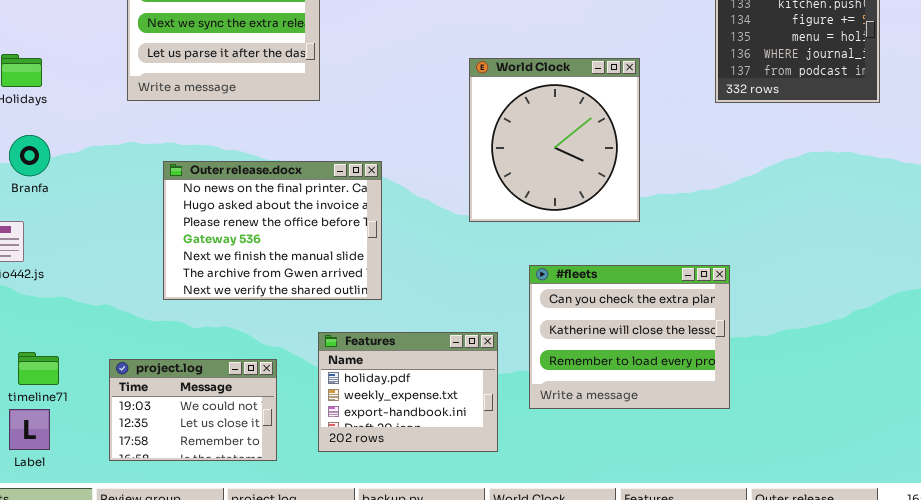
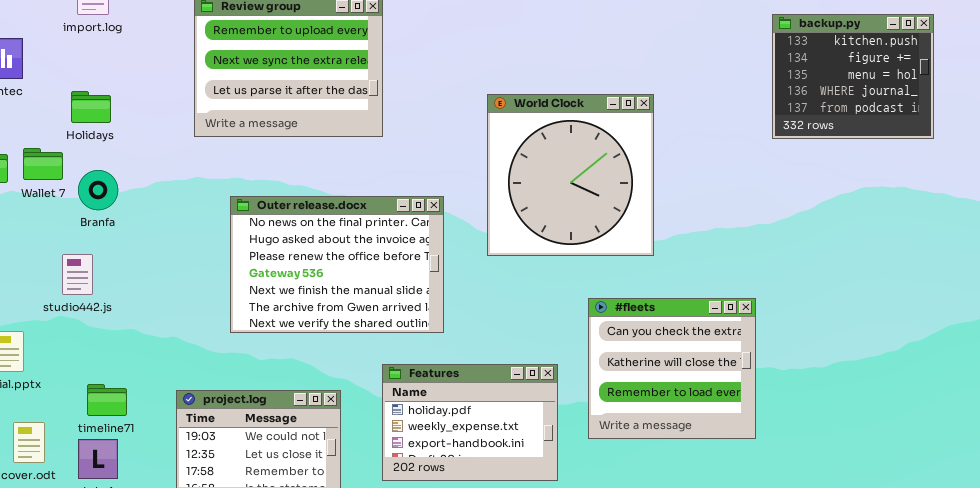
World Clock: [469,58,640,222] -> [487,94,654,256], moved
#fleets: [529,265,730,409] -> [588,298,756,439], resized

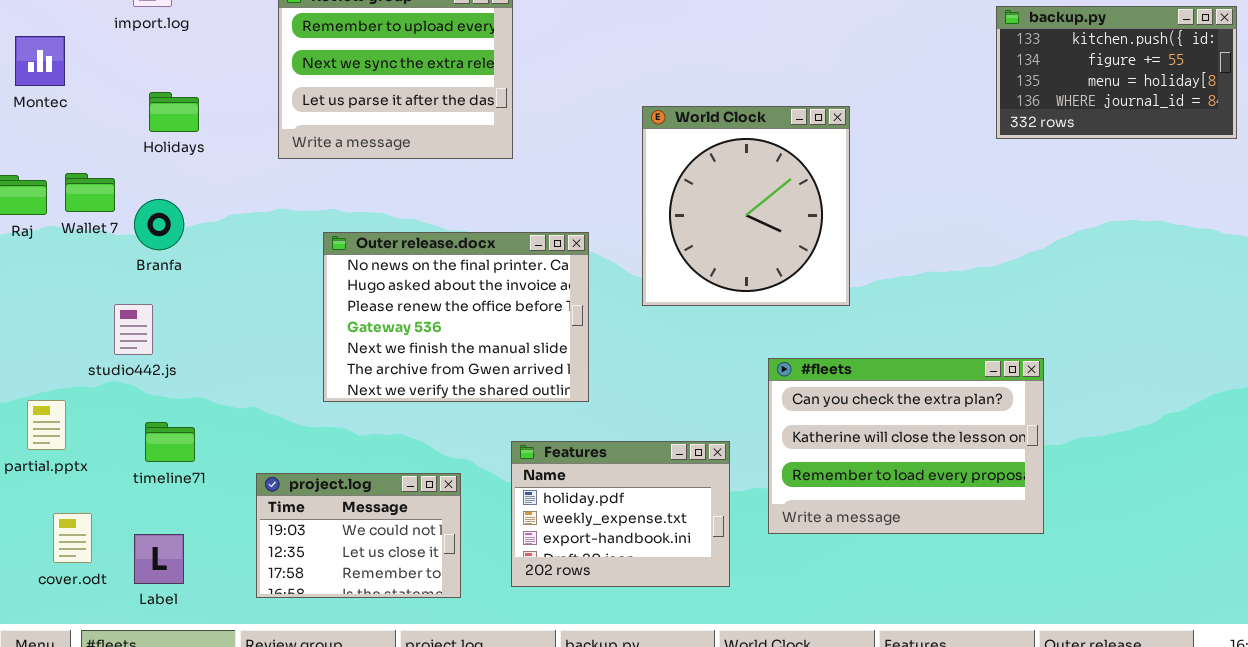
backup.py: [772,14,934,139] -> [996,6,1237,139], resized
Holidays: [71,91,111,123] -> [149,92,199,132], moved
#fleets: [588,298,756,439] -> [768,358,1044,534], resized
timeline71: [87,384,127,416] -> [145,422,195,462], moved

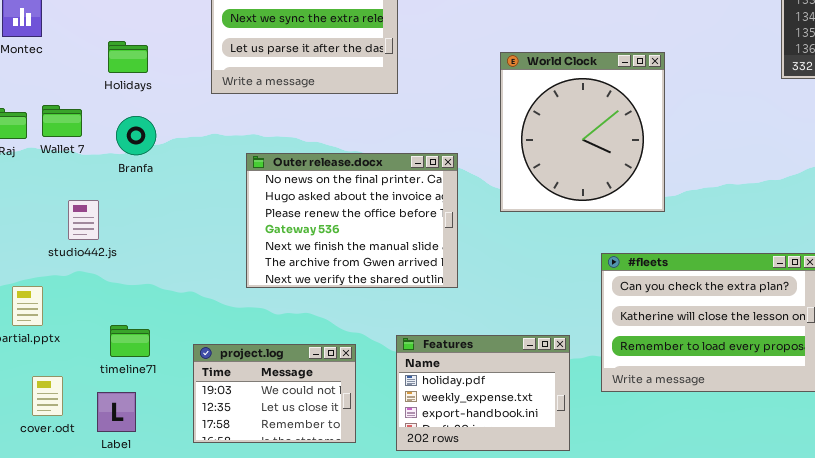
Branfa: [134,199,184,250] -> [116,116,156,155], moved
studio442.js: [114,304,153,355] -> [68,200,99,240], moved
timeline71: [145,422,195,462] -> [110,325,150,357], moved
Features: [511,441,730,587] -> [396,335,570,451], moved

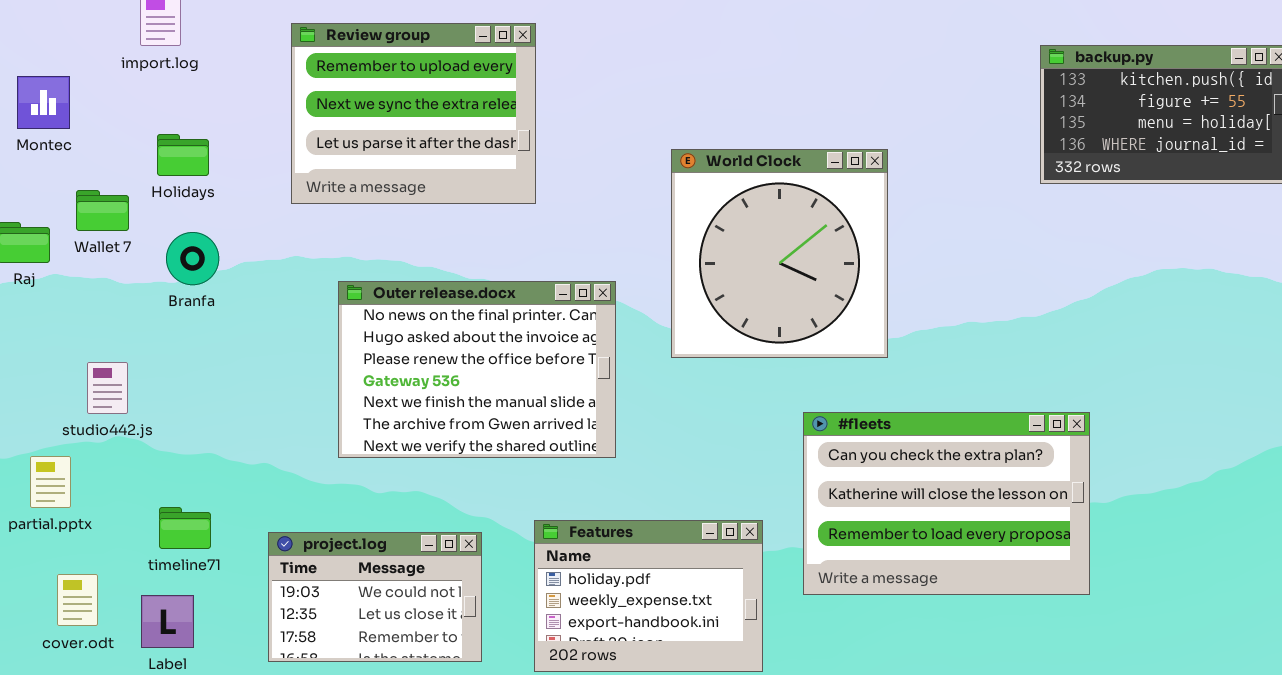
Wallet 7: [42,105,82,137] -> [76,190,129,231], moved
studio442.js: [68,200,99,240] -> [87,362,128,414], moved

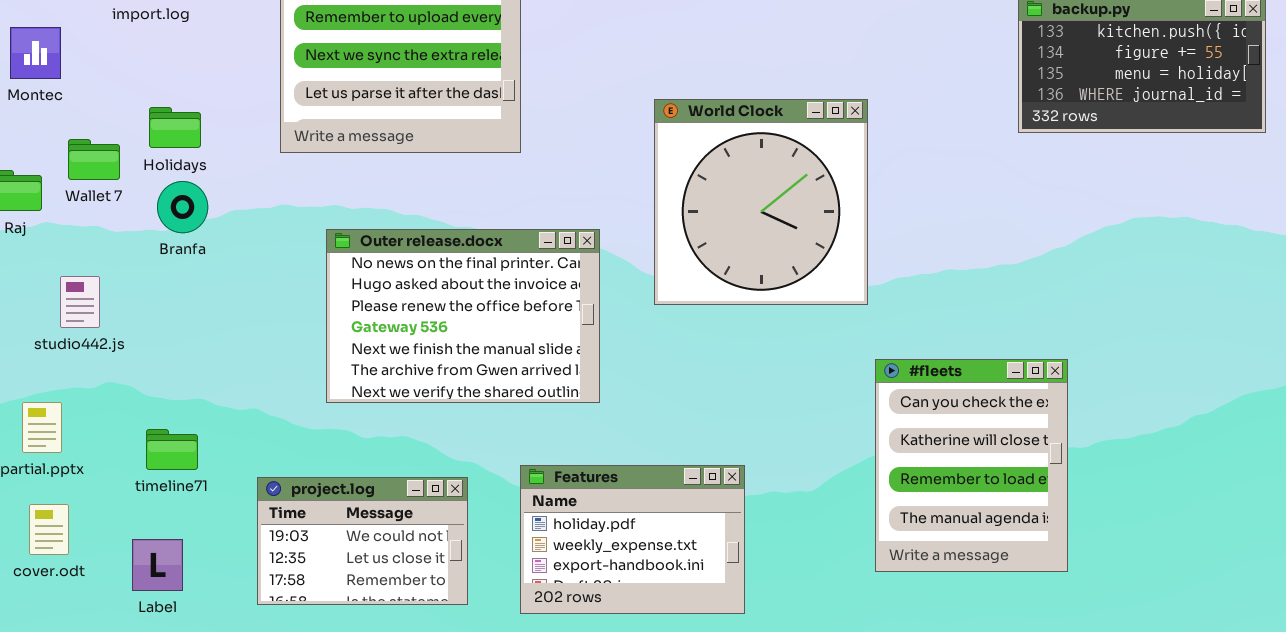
Holidays: [157,134,209,176] -> [149,107,201,148], moved
studio442.js: [87,362,128,414] -> [60,276,100,328], moved
#fleets: [803,412,1090,595] -> [875,359,1068,572], resized
timeline71: [159,507,211,549] -> [146,429,198,470], moved
cover.odt: [57,574,98,626] -> [29,504,69,555], moved

